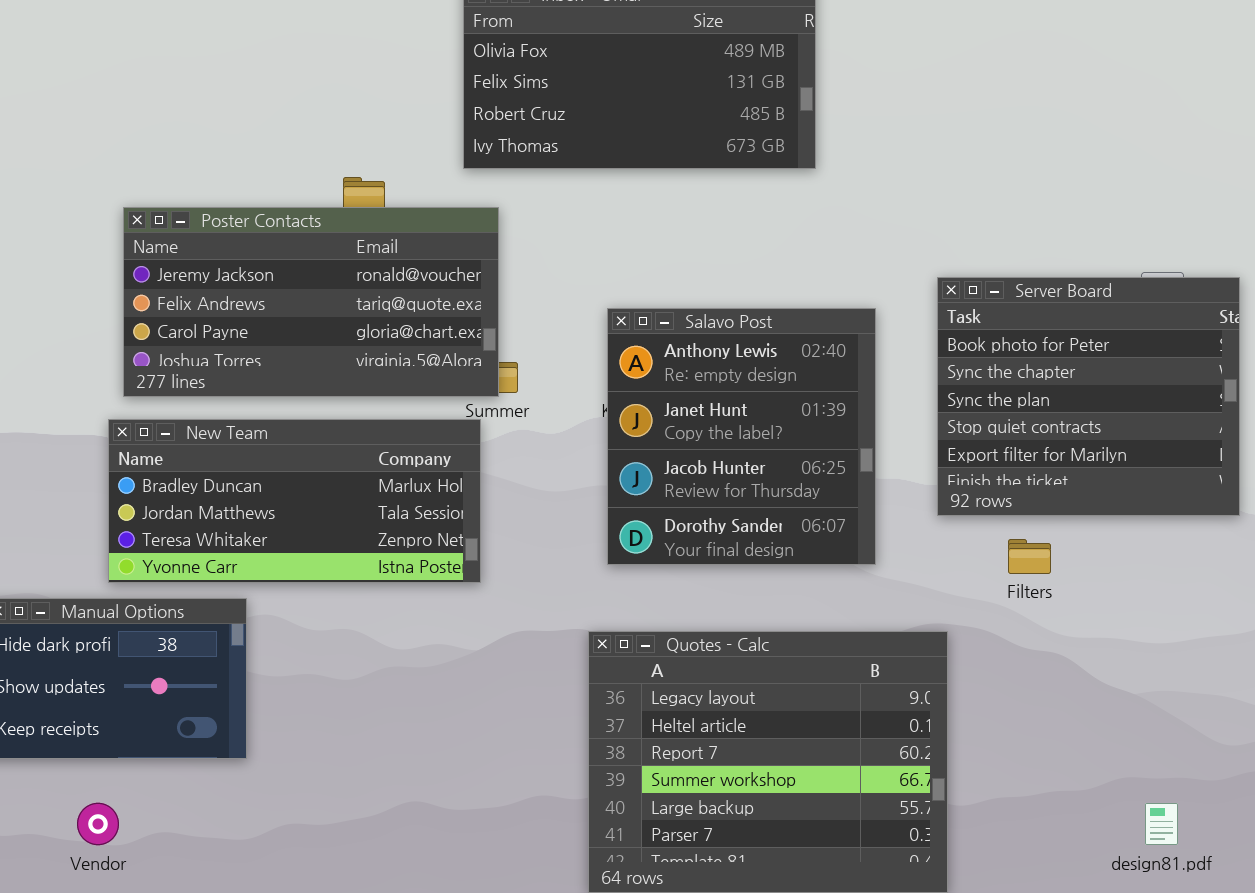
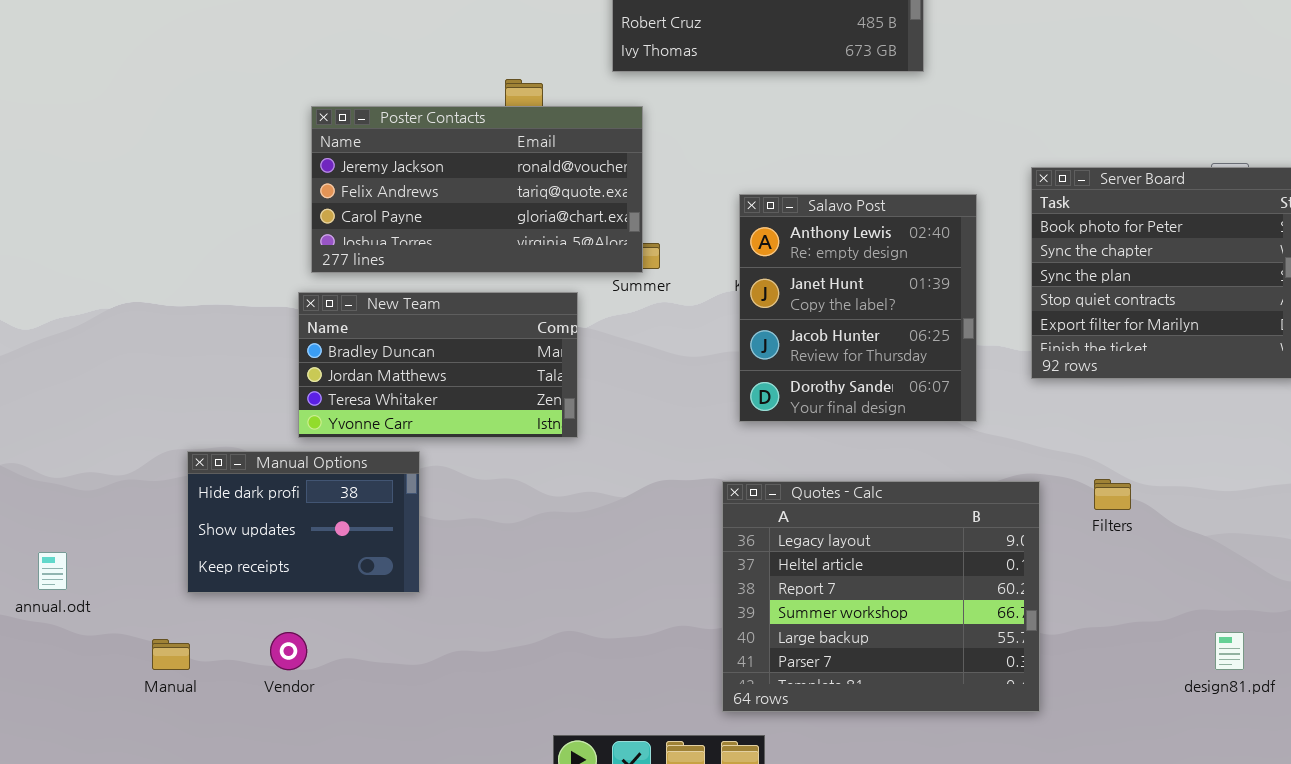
New Team: [108,419,481,583] -> [298,292,578,438], resized
Filters: [1008,539,1051,574] -> [1094,479,1131,510], moved

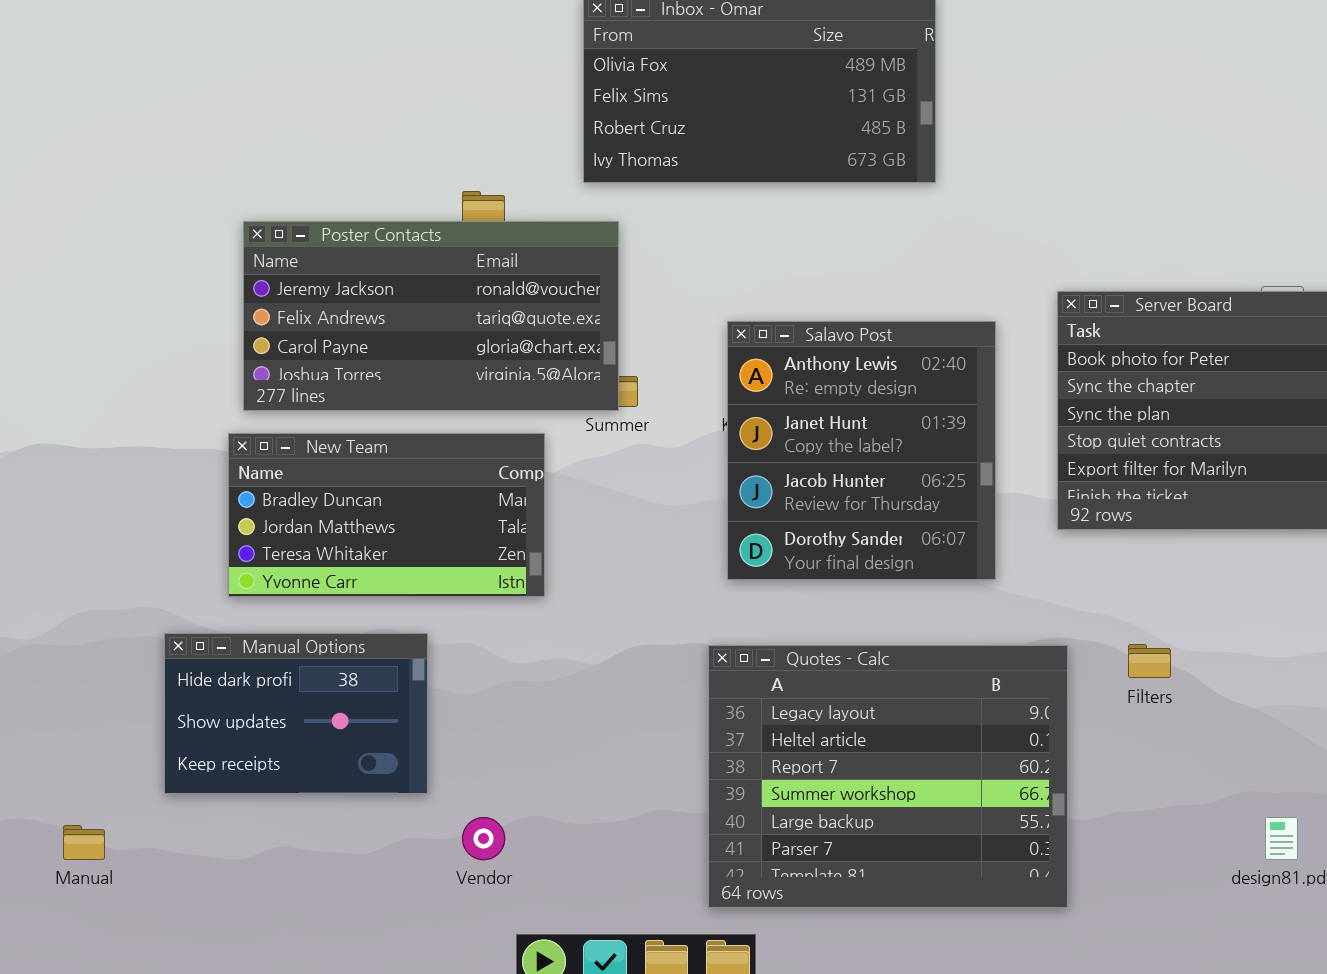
Manual Options: [187,451,420,593] -> [164,633,428,794], moved
Vendor: [270,632,307,670] -> [462,817,505,860], moved

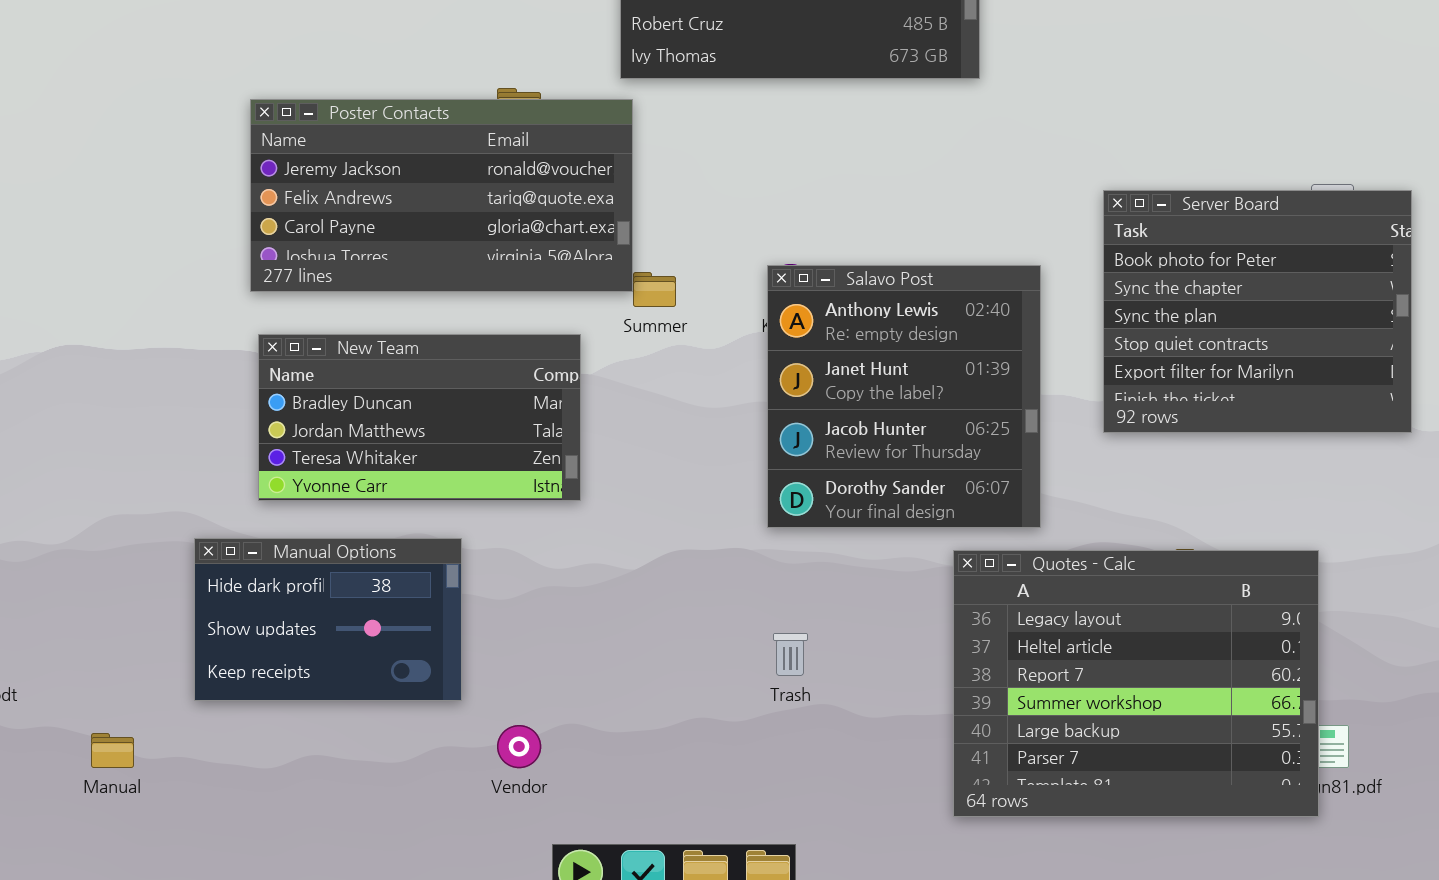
Poster Contacts: [243,221,619,411] -> [250,99,633,292], moved
Salavo Post: [727,321,996,580] -> [767,265,1041,528], moved
Quotes - Calc: [708,645,1068,908] -> [953,550,1319,817], moved

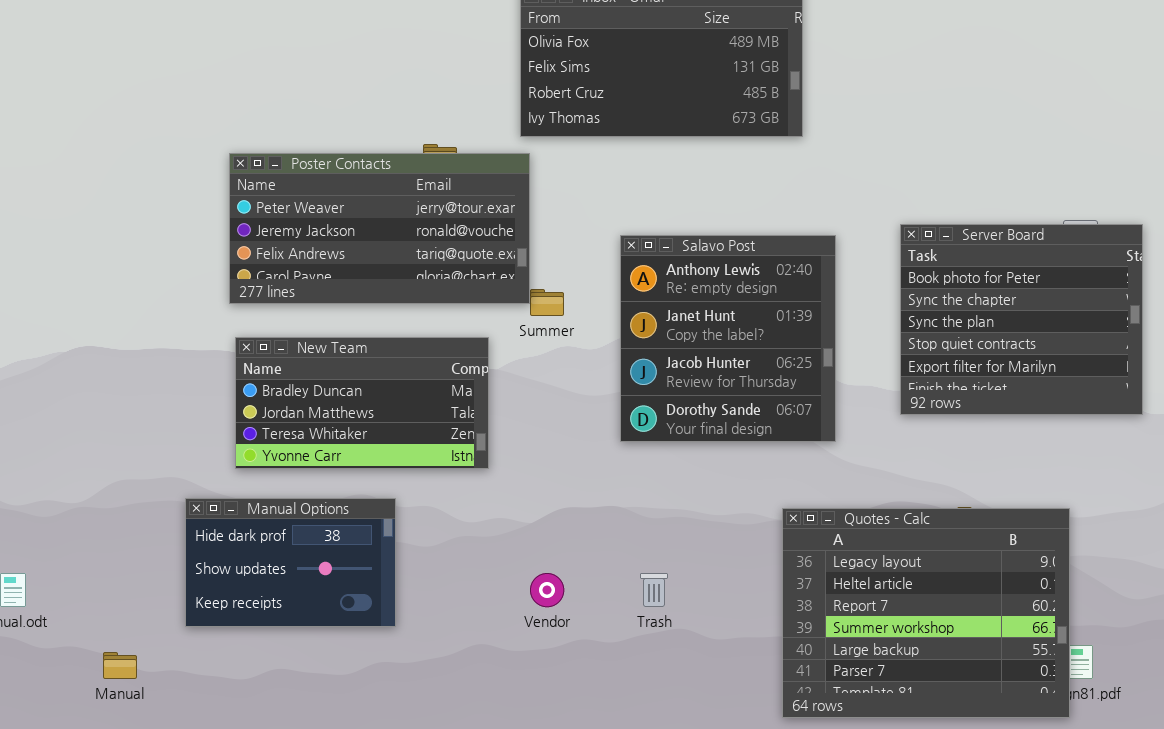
Poster Contacts: [250,99,633,292] -> [229,153,530,304], scrolled up 1 row
Salavo Post: [767,265,1041,528] -> [620,235,836,442], moved
Vendor: [497,725,541,768] -> [530,573,564,607], moved

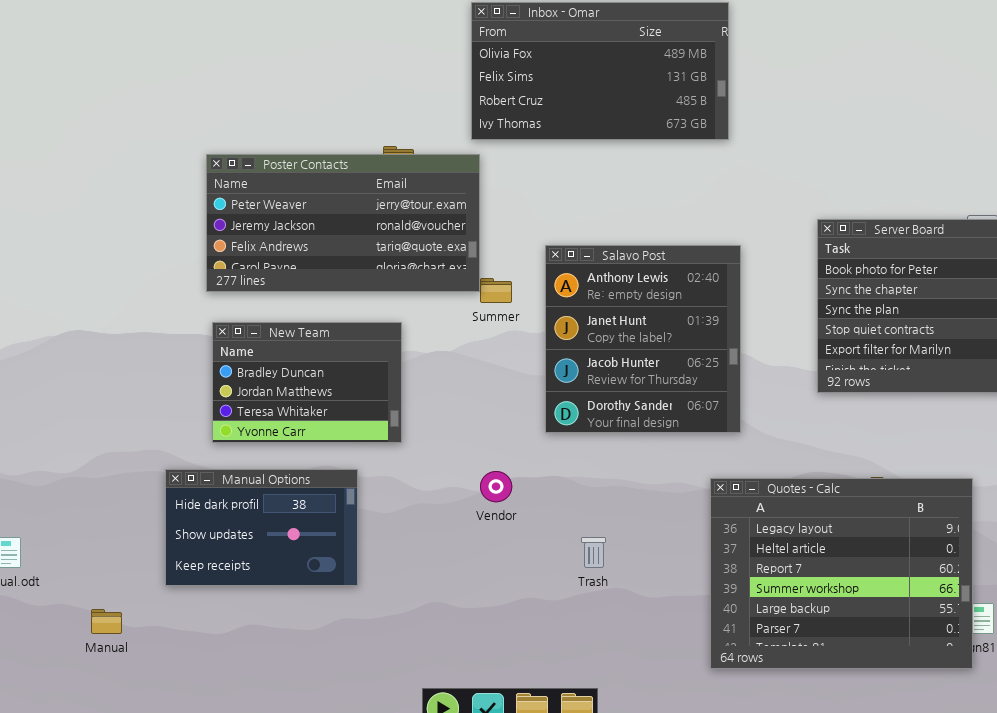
Salavo Post: [620,235,836,442] -> [545,245,741,433], moved
New Team: [235,337,489,469] -> [212,322,402,443], resized
Vendor: [530,573,564,607] -> [480,471,512,502], moved

